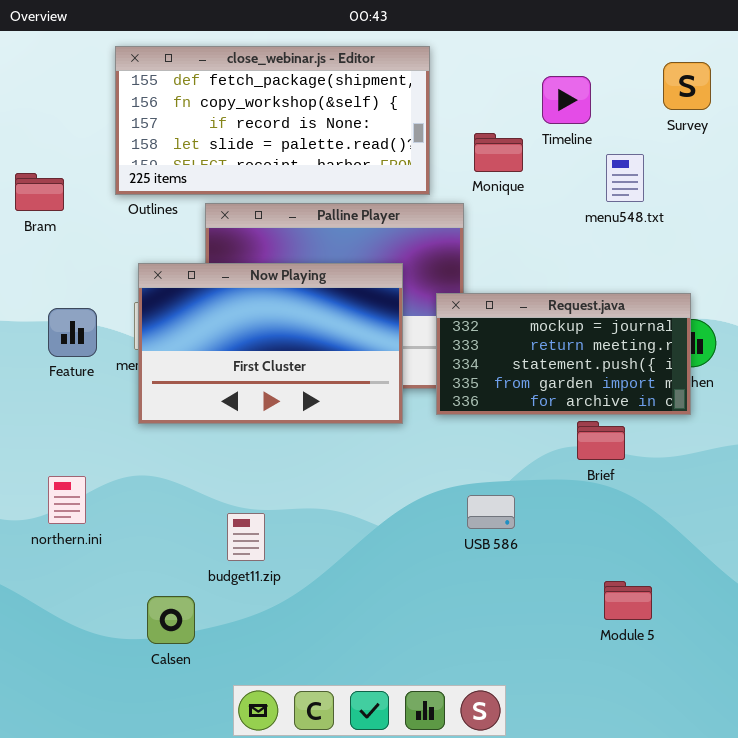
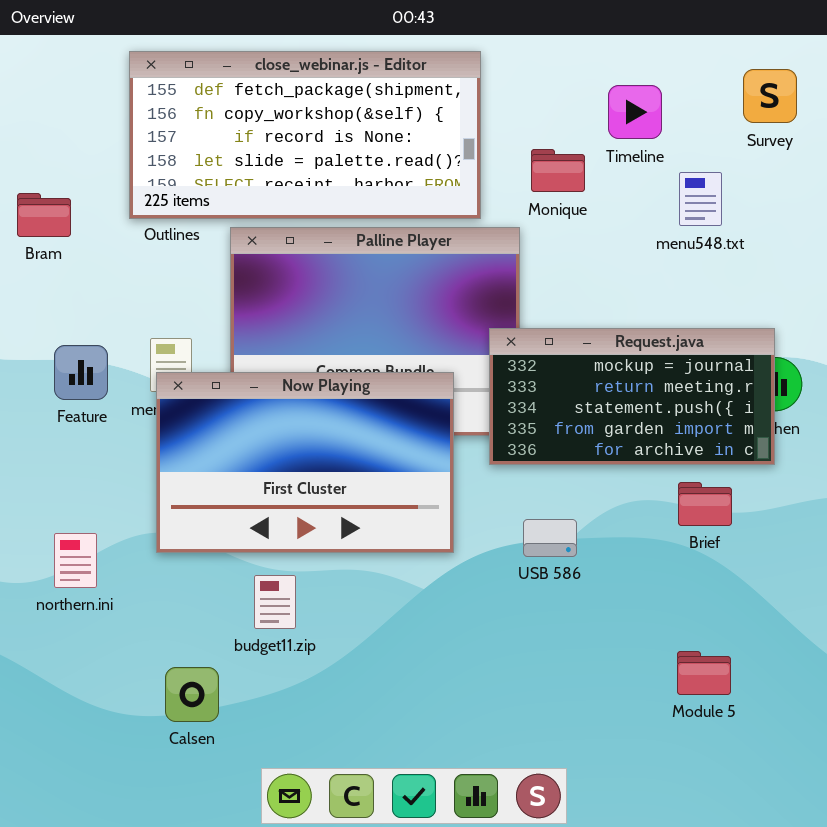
Now Playing: [138,263,403,424] -> [156,372,454,553], moved
Brief: [577,421,625,460] -> [678,482,732,526], moved
USB 586: [467,495,515,529] -> [523,519,577,557], moved

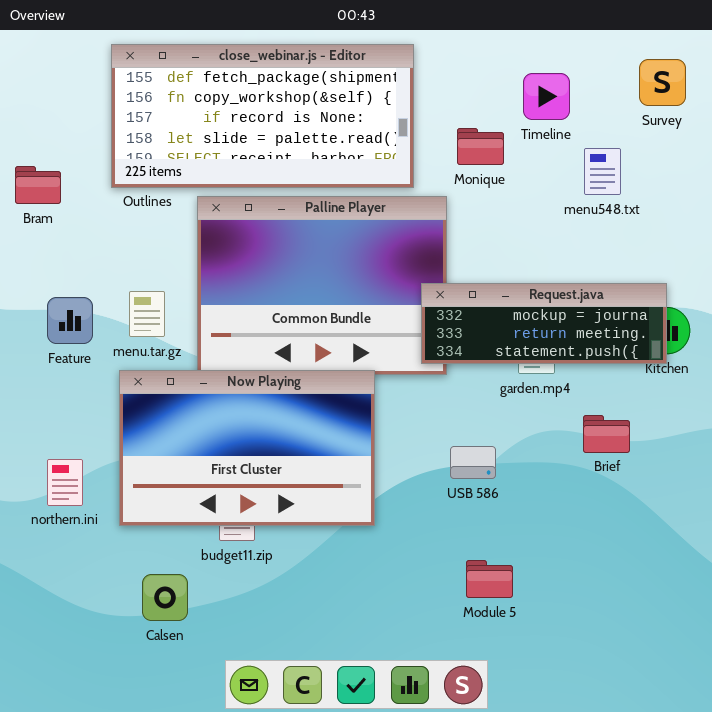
Request.java: [489,328,775,465] -> [421,283,667,364], resized
Now Playing: [156,372,454,553] -> [119,370,375,526], moved
Module 5: [677,651,731,695] -> [466,560,513,598], moved

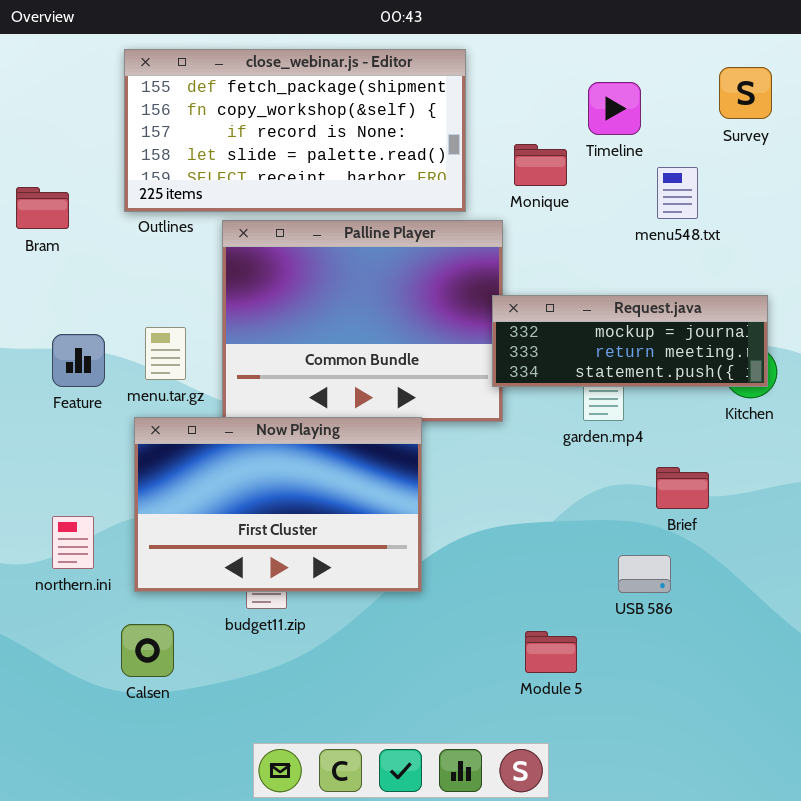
Request.java: [421,283,667,364] -> [492,295,768,387], moved
USB 586: [450,446,496,479] -> [618,555,671,593], moved
Calsen: [142,574,188,621] -> [121,624,174,677], moved

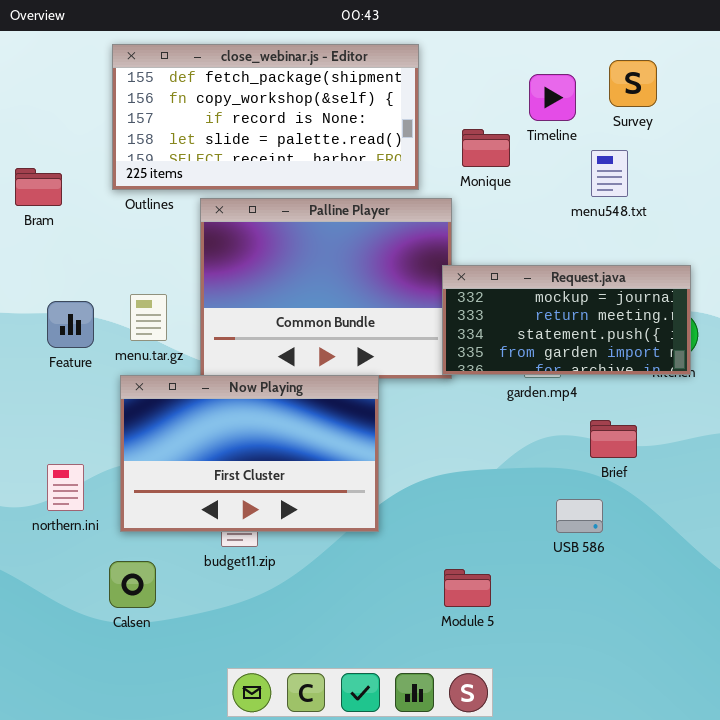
Survey: [719,67,772,119] -> [609,60,657,107], moved
Request.java: [492,295,768,387] -> [442,265,691,375], resized
Module 5: [525,631,577,673] -> [444,569,491,607], moved

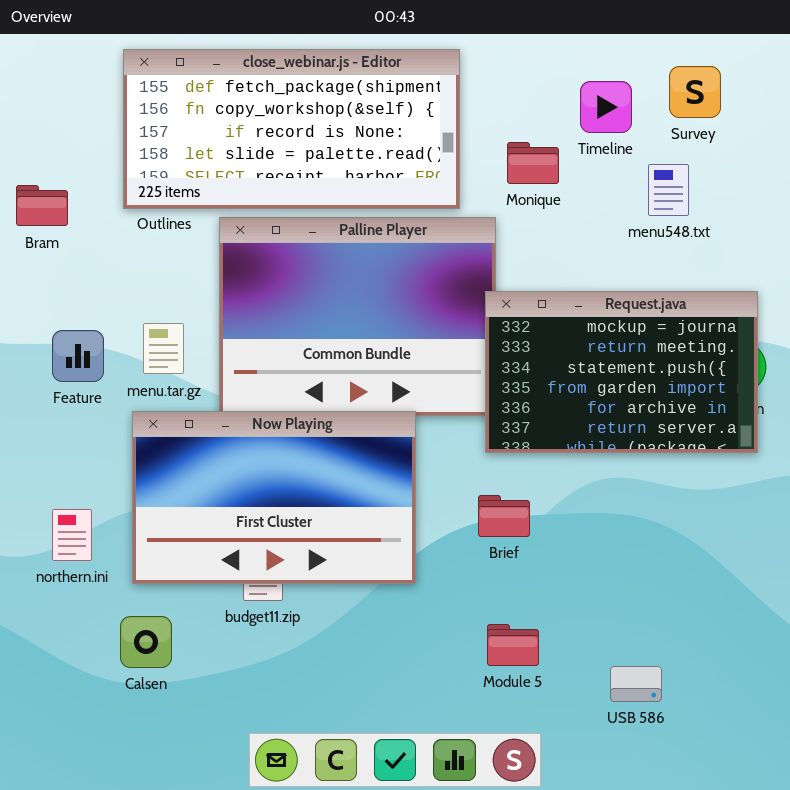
Request.java: [442,265,691,375] -> [485,291,758,453], resized
Brief: [590,420,637,458] -> [478,495,530,537], moved
USB 586: [556,499,603,533] -> [610,666,662,702], moved

